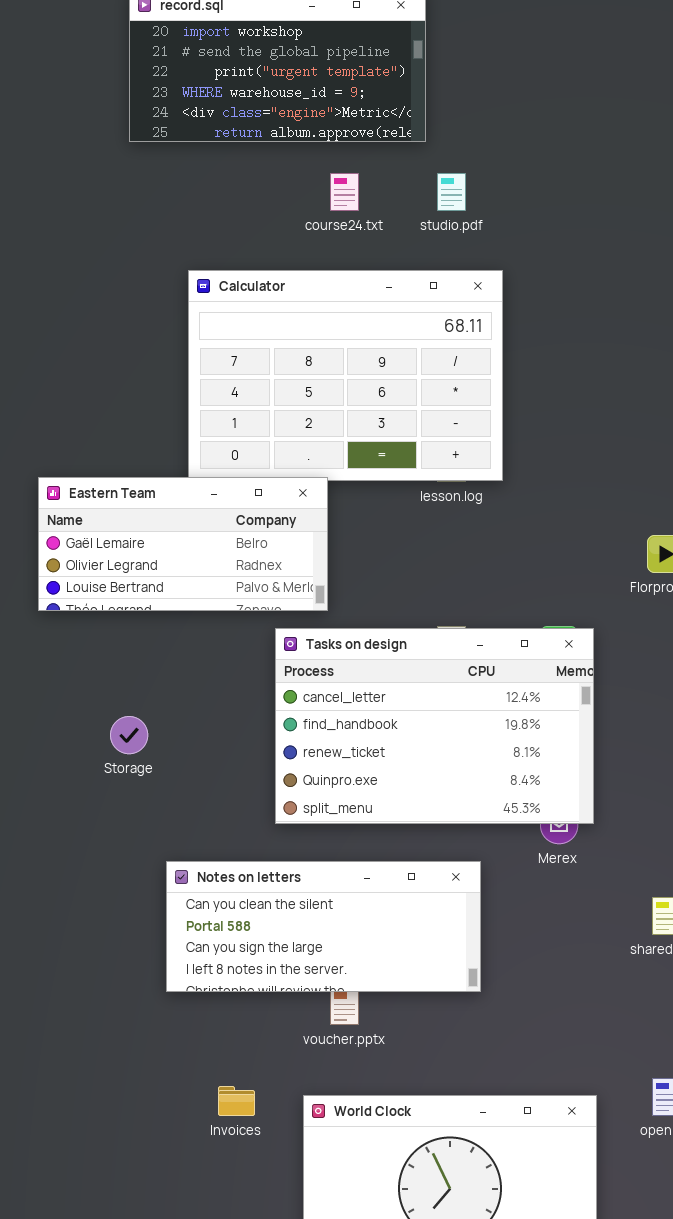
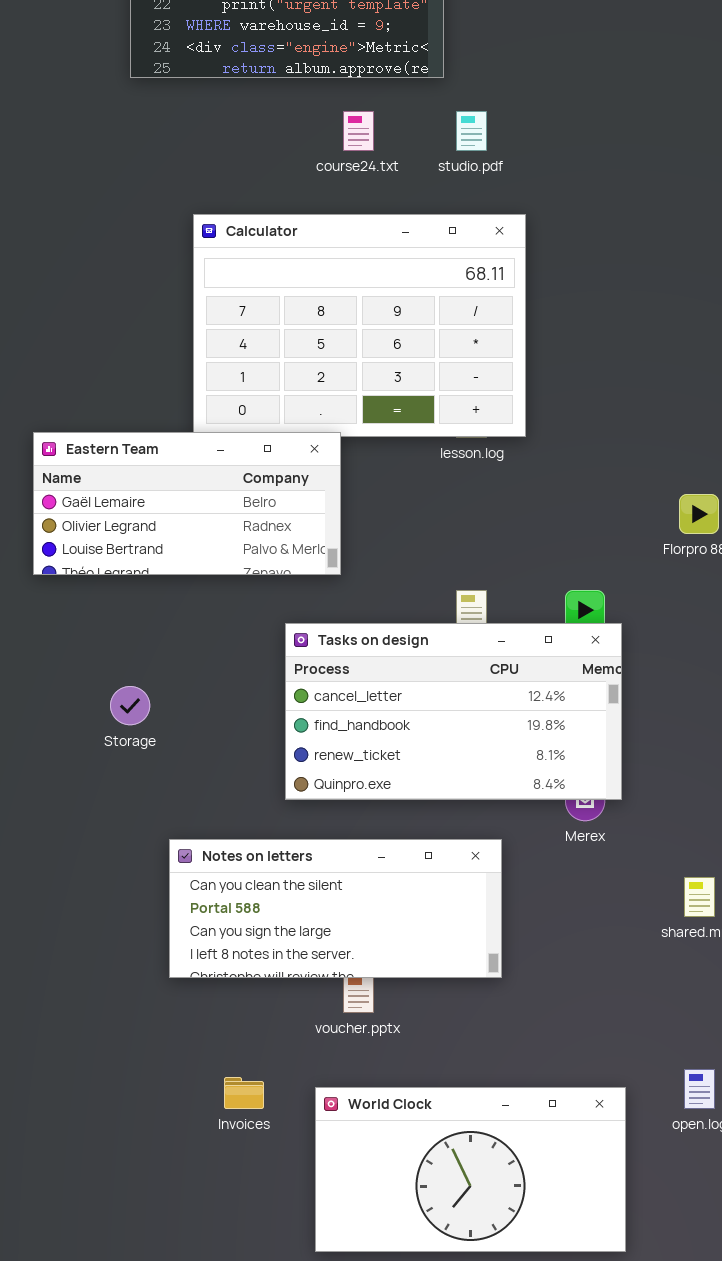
Tasks on design: [275,628,594,824] -> [285,623,622,800], resized

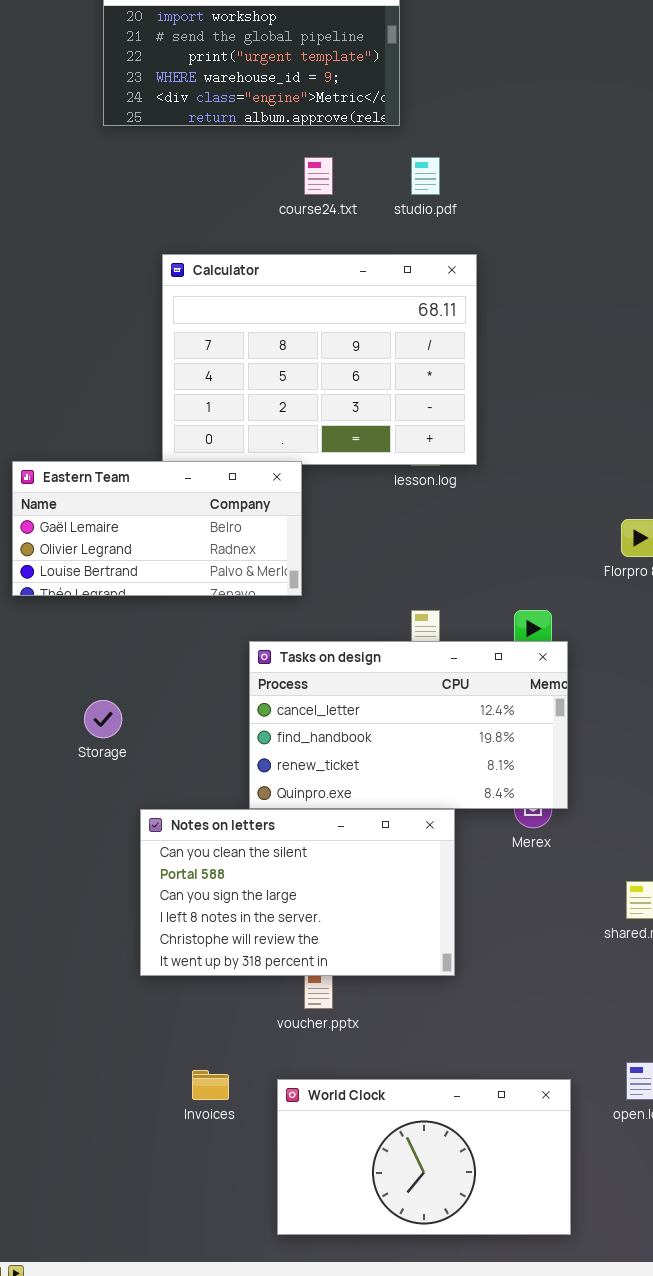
Notes on letters: [169,839,502,978] -> [140,809,455,976], resized

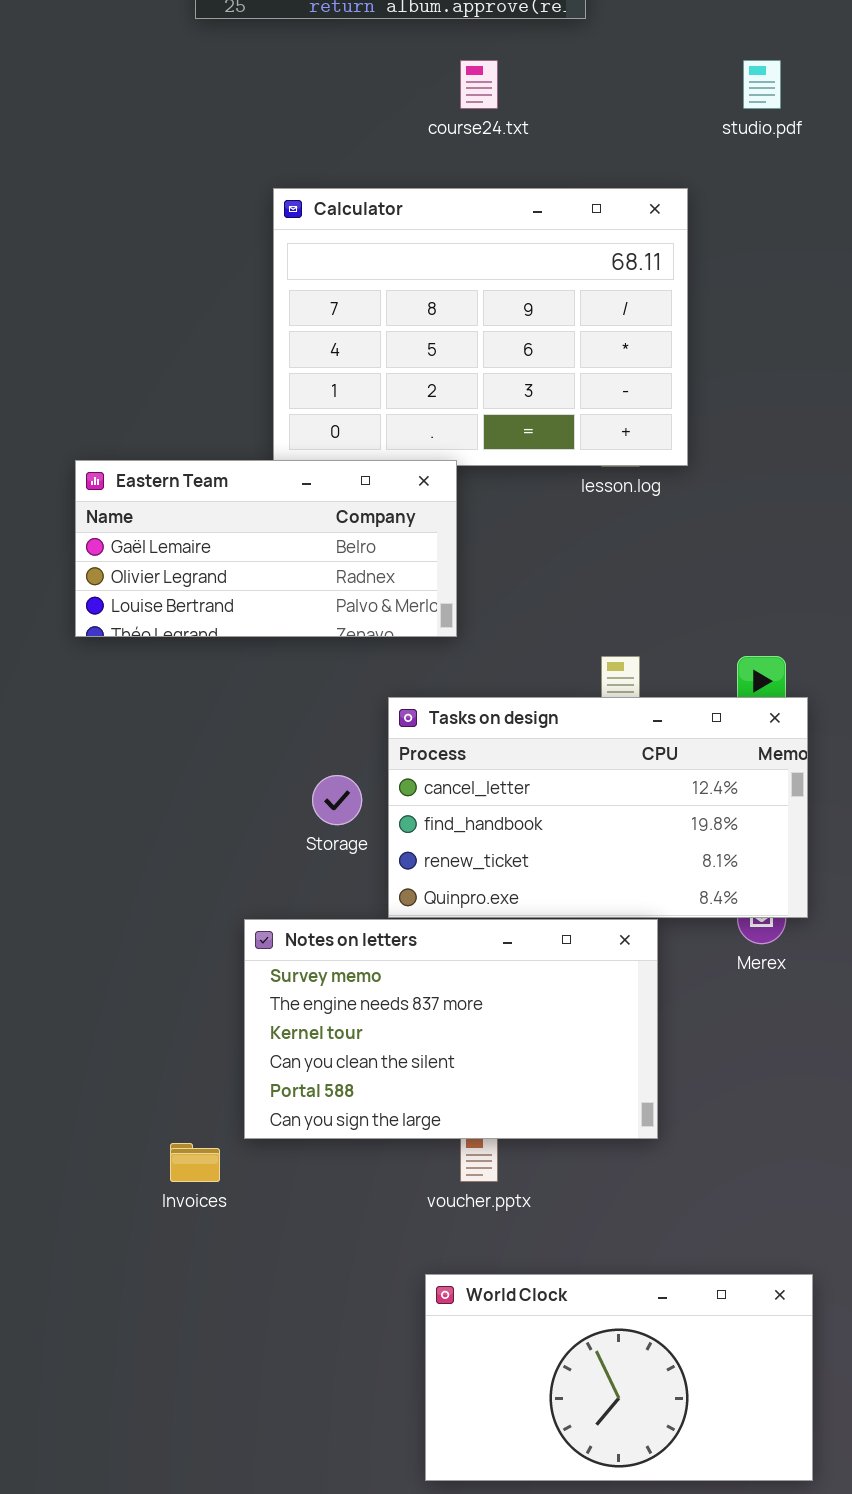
studio.pdf: [411,157,440,195] -> [743,60,781,109], moved
Storage: [84,700,122,738] -> [312,775,362,825], moved
Notes on letters: [140,809,455,976] -> [244,919,658,1139], scrolled up 3 rows
Invoices: [192,1070,229,1100] -> [170,1143,220,1182], moved

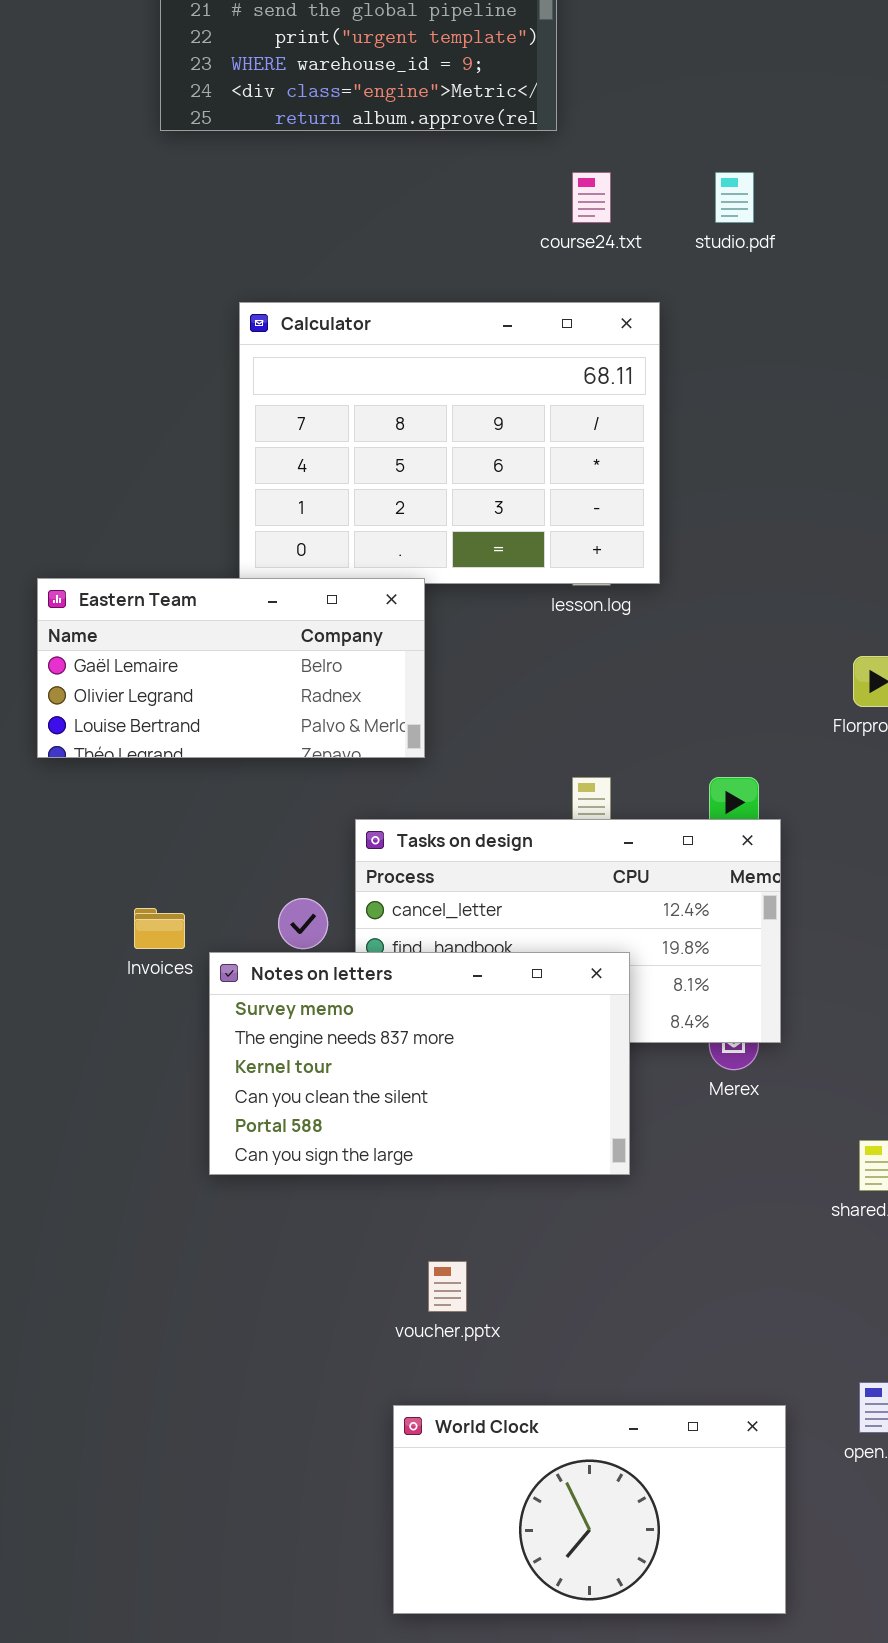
course24.txt: [460,60,498,109] -> [572,172,611,223], moved
Notes on letters: [244,919,658,1139] -> [209,952,630,1175], moved
Invoices: [170,1143,220,1182] -> [134,908,185,949], moved

